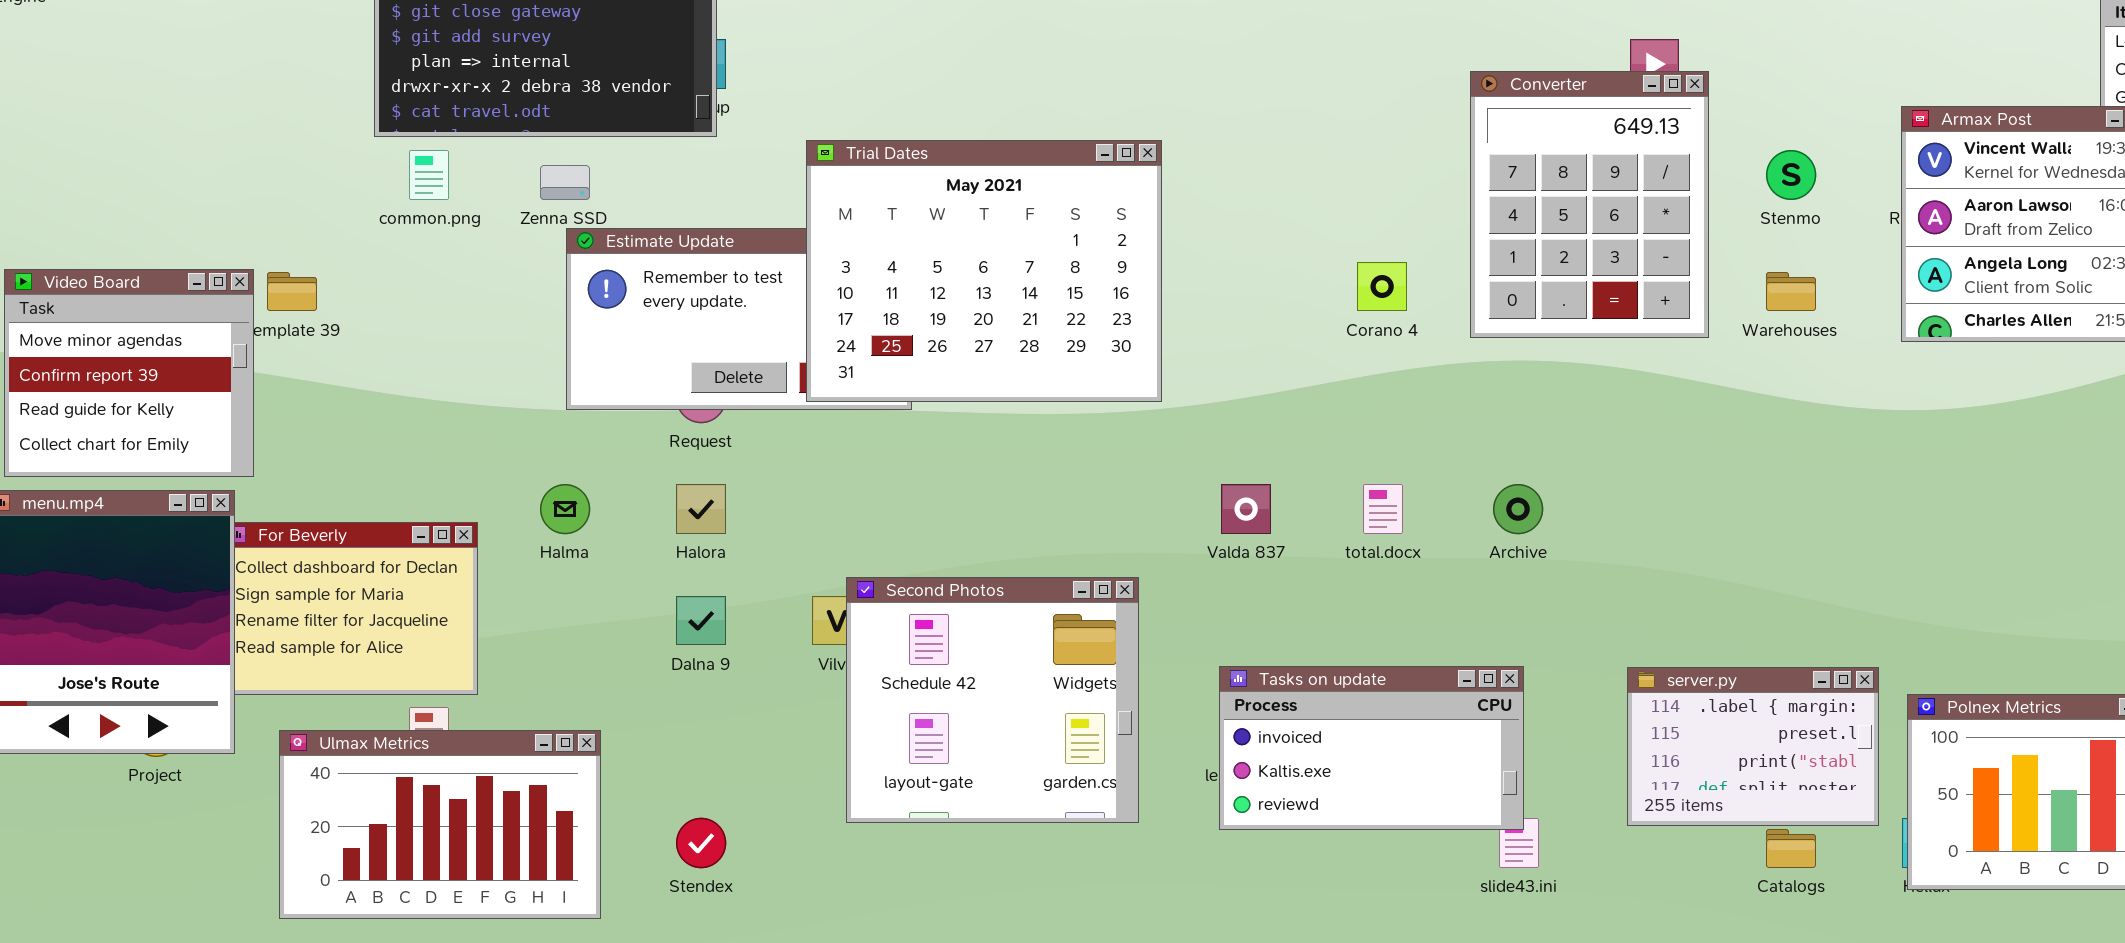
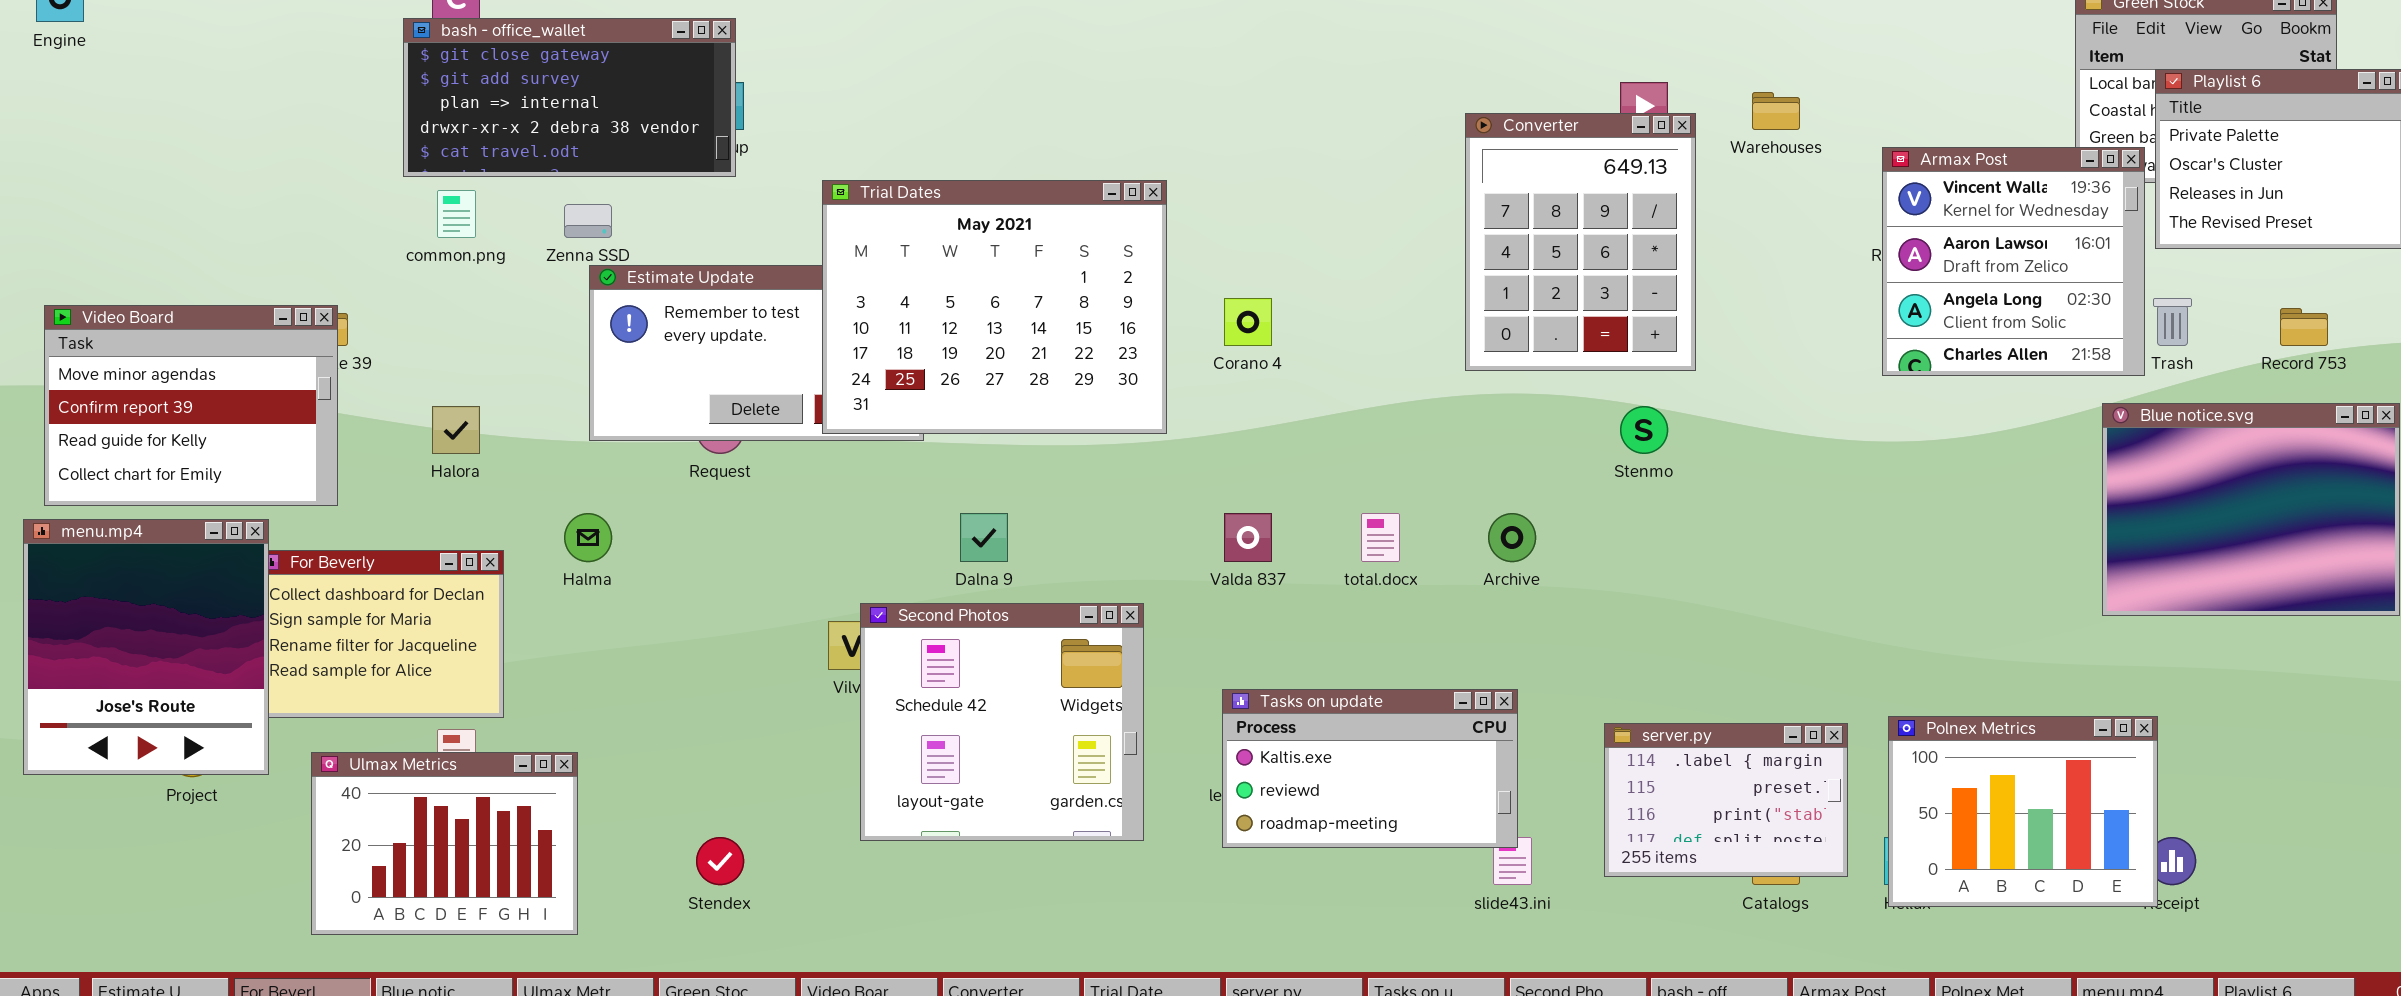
Stenmo: [1766,150,1816,200] -> [1620,406,1668,454], moved
Corano 4: [1357,262,1407,311] -> [1224,298,1272,346], moved
Video Board: [4,269,254,477] -> [44,305,338,506], resized
Warehouses: [1766,272,1816,311] -> [1752,92,1800,130], moved
Halora: [676,484,726,534] -> [432,406,480,454], moved
Dalna 9: [676,596,726,645] -> [960,513,1008,562], moved
Tasks on update: [1219,666,1524,830] -> [1222,689,1518,848], scrolled down 1 row
server.py: [1627,667,1879,826] -> [1604,723,1848,877], moved
Ulmax Metrics: [279,730,601,919] -> [311,752,578,935], resized

